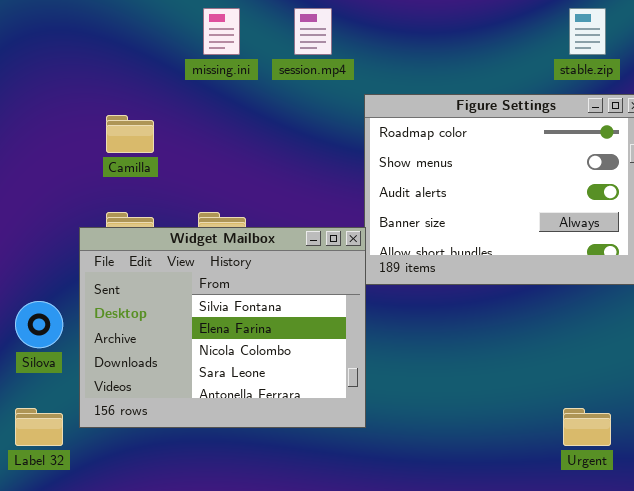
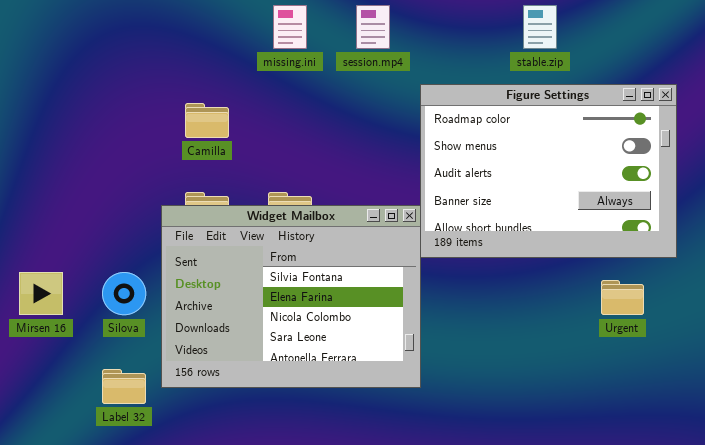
stable.zip: [569,8,606,55] -> [523,5,557,49], moved
Urgent: [563,408,611,446] -> [601,280,644,315], moved

